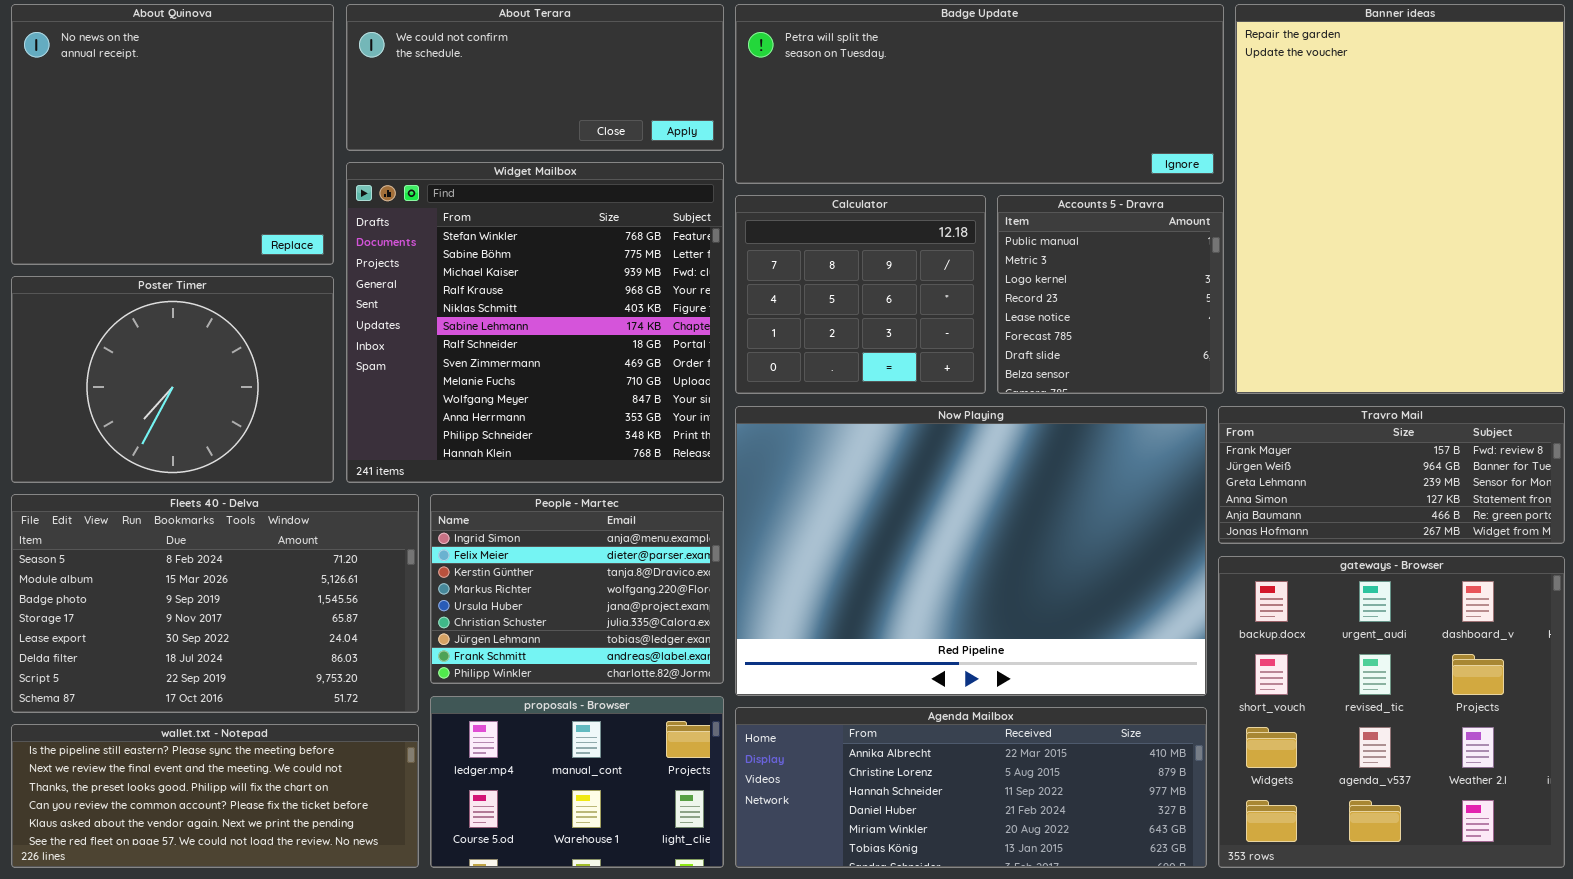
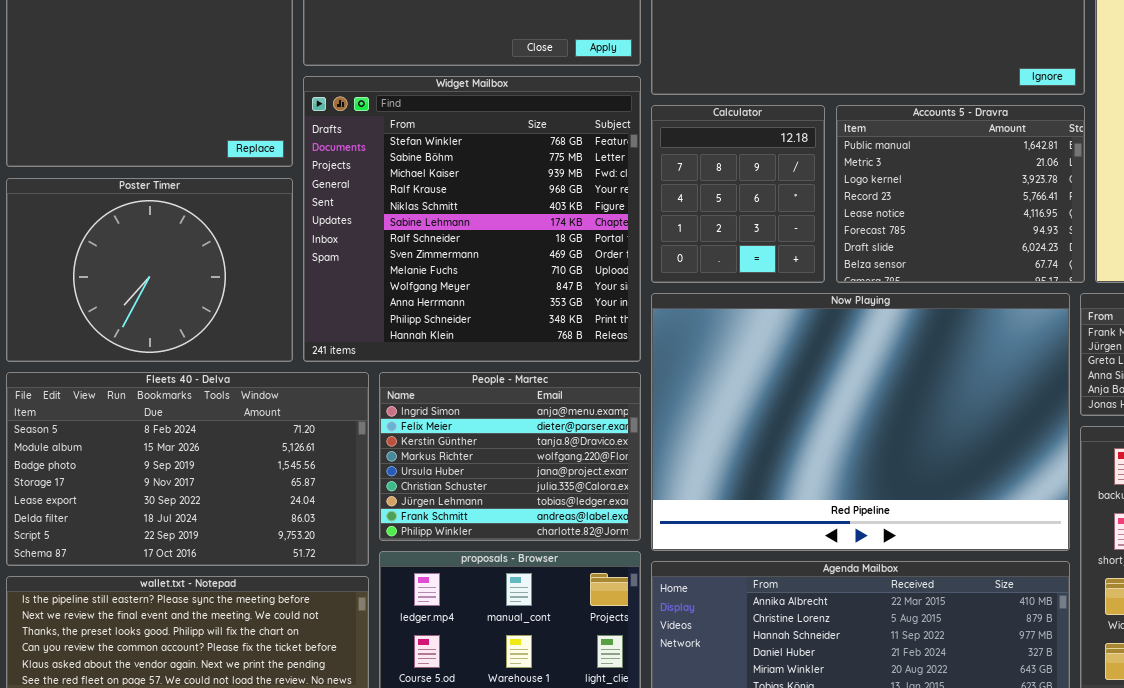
Calculator: [735,195,986,394] -> [651,105,825,283], resized
Accounts 5 - Dravra: [997,195,1224,394] -> [836,105,1085,283], resized

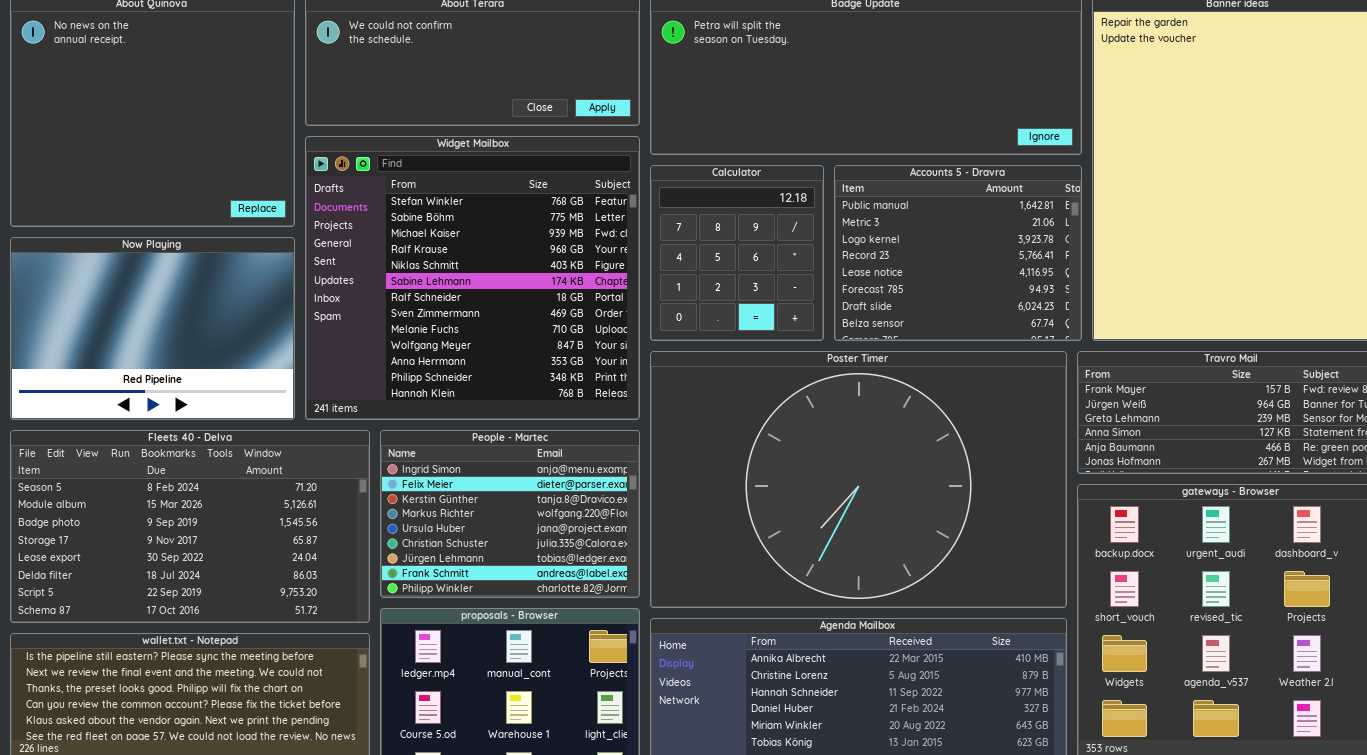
Poster Timer: [6,178,293,362] -> [650,351,1067,608], moved, resized
Now Playing: [651,293,1070,551] -> [10,237,295,420], moved, resized

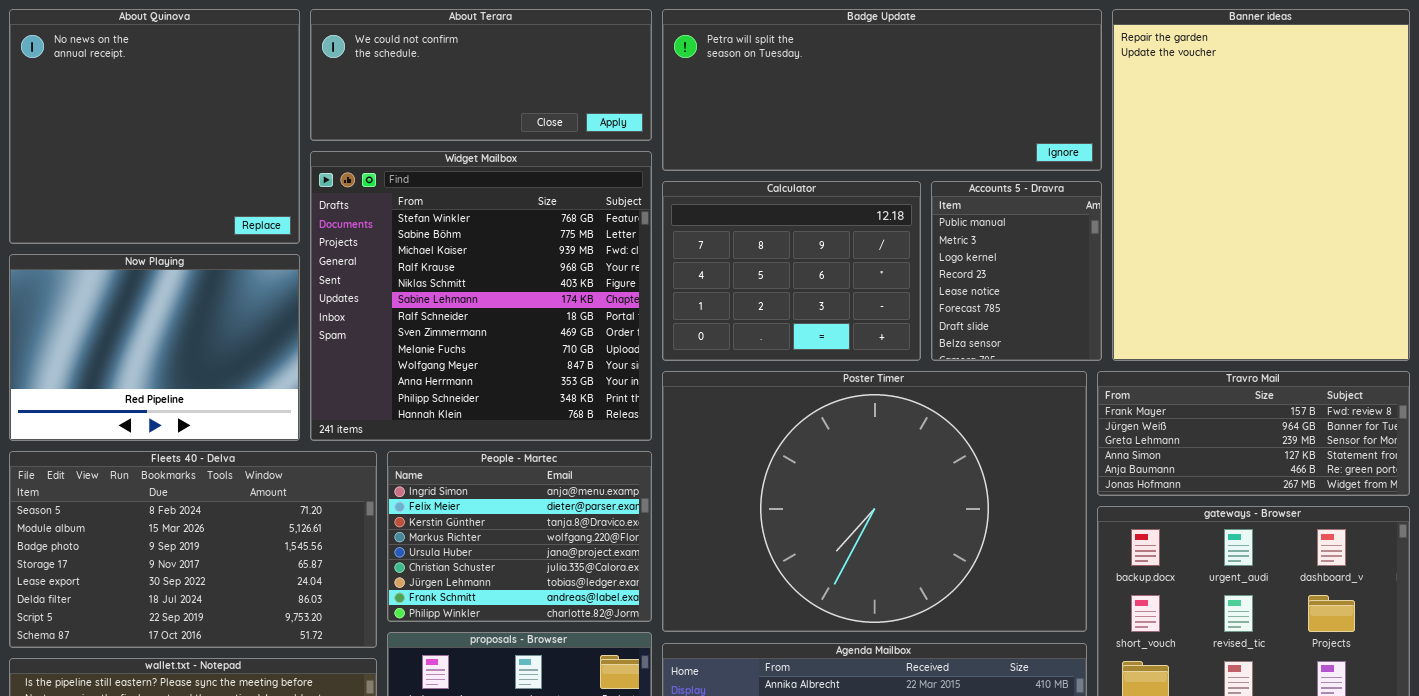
Calculator: [650,165,824,341] -> [662,181,921,361], resized
Accounts 5 - Dravra: [834,165,1082,341] -> [931,181,1102,361], resized

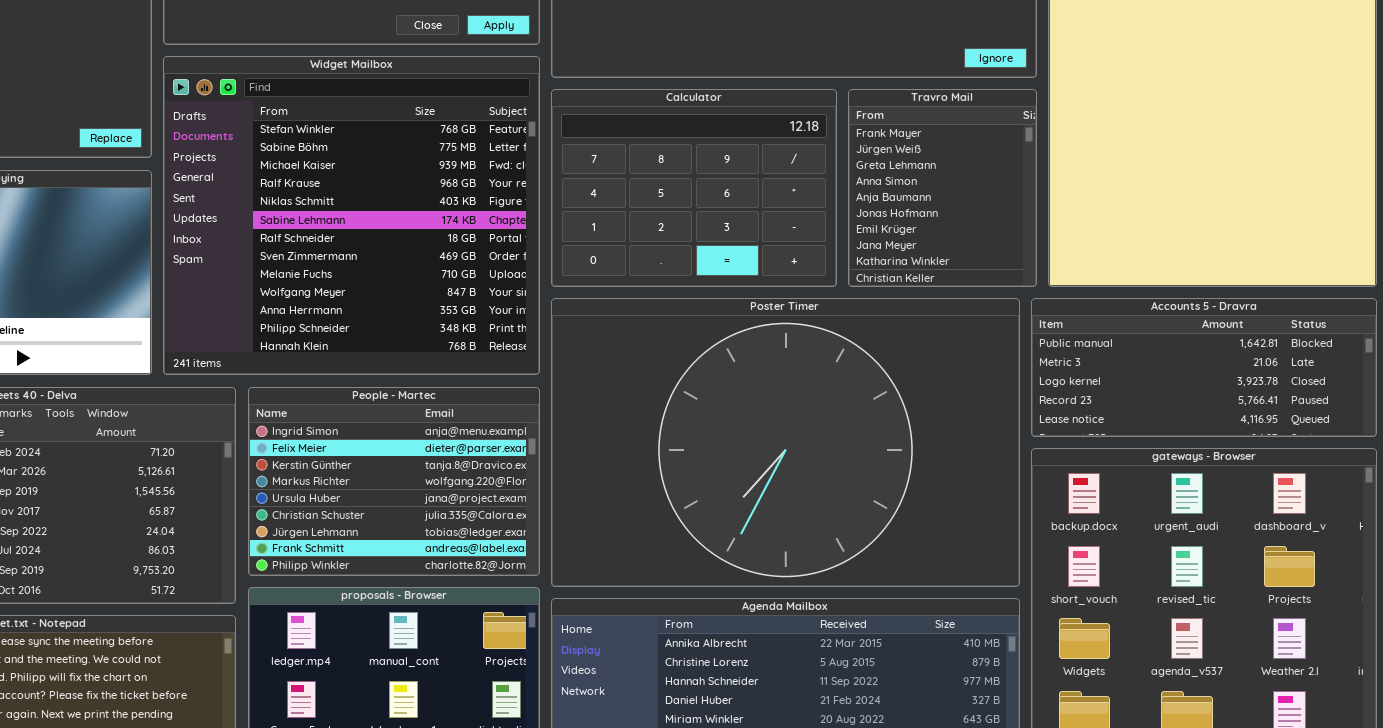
Accounts 5 - Dravra: [931,181,1102,361] -> [1031,298,1377,437], moved, resized
Travro Mail: [1097,371,1410,496] -> [848,89,1037,287], moved, resized

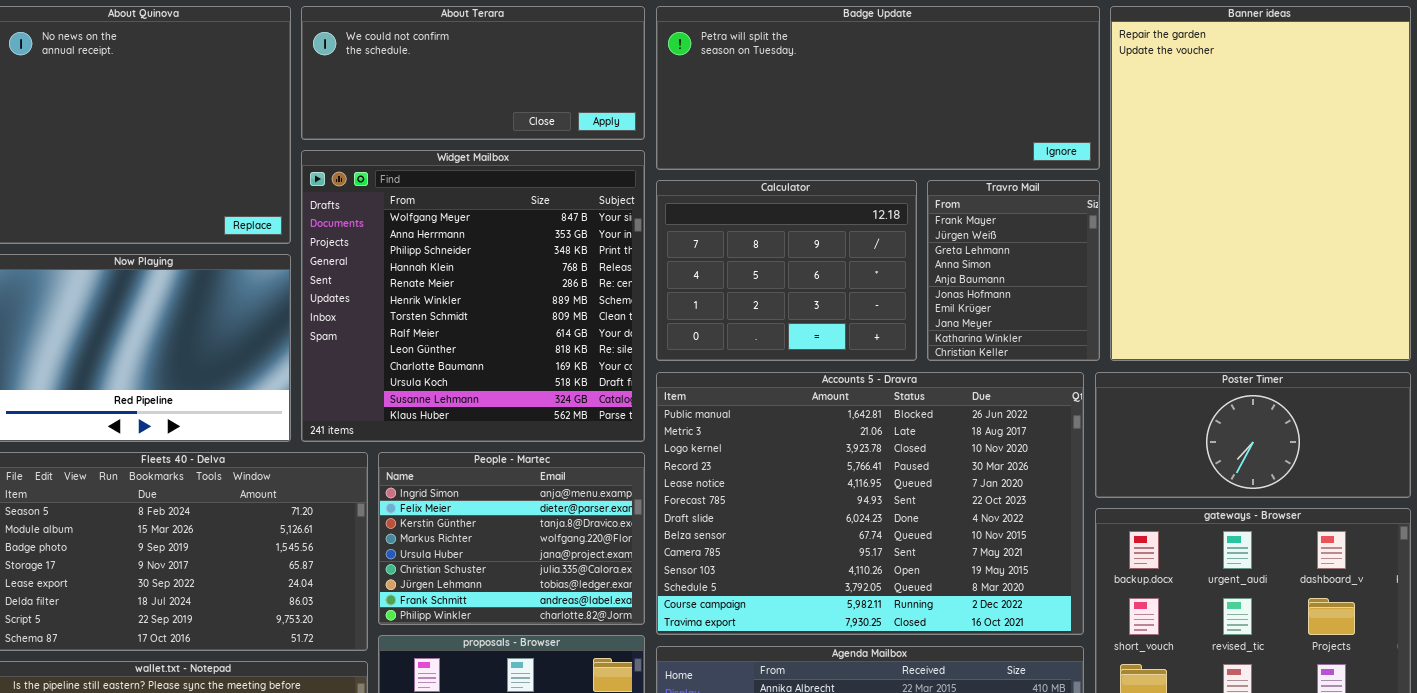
Widget Mailbox: [163,56,540,375] -> [301,150,645,442], scrolled down 9 rows
Poster Timer: [551,298,1020,587] -> [1095,372,1411,498], moved, resized
Accounts 5 - Dravra: [1031,298,1377,437] -> [656,372,1084,635], moved, resized

